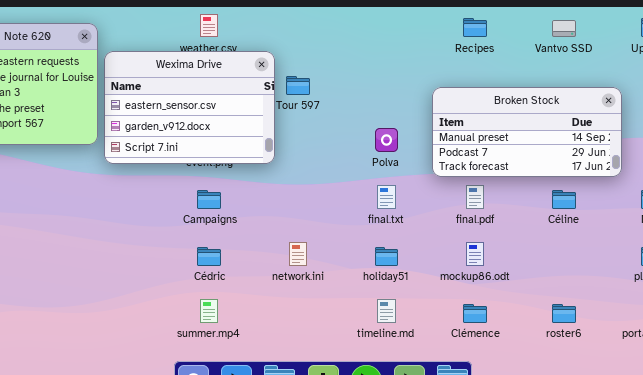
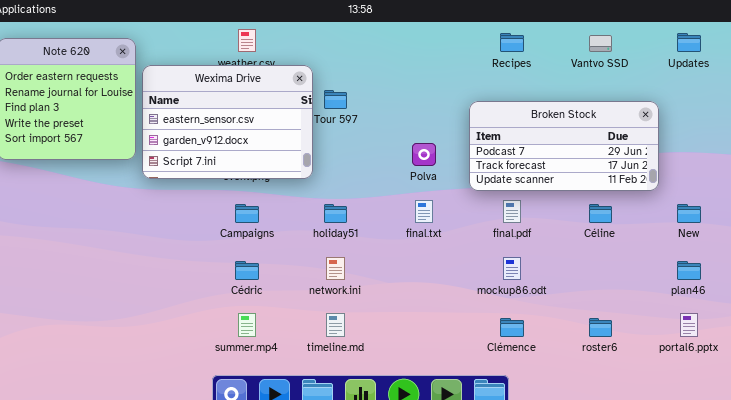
Broken Stock: [432,87,622,177] -> [469,101,659,191], scrolled down 1 row
holiday51: [375,247,398,266] -> [324,204,347,223], moved
timeline.md: [377,299,396,323] -> [326,313,345,337], moved

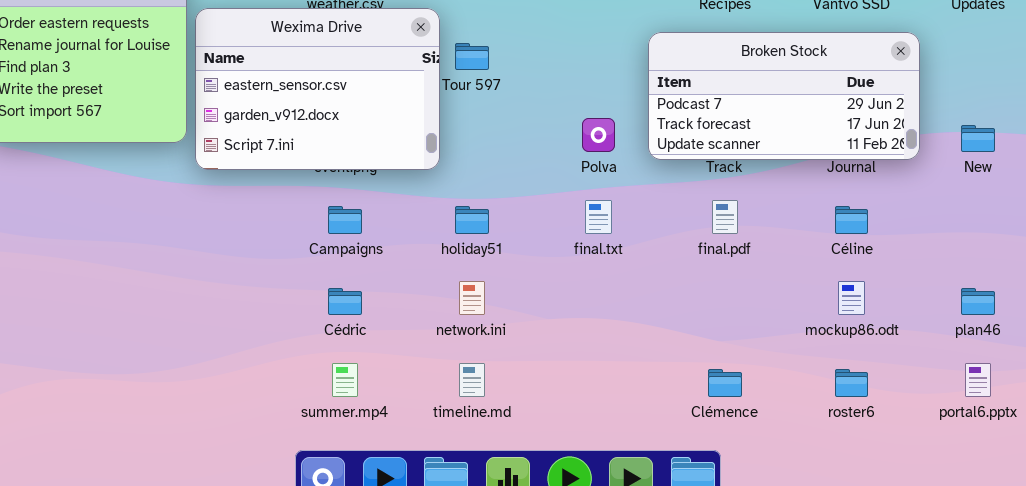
Broken Stock: [469,101,659,191] -> [648,32,920,160], moved
New: [677,204,701,223] -> [961,125,995,152], moved
mockup86.odt: [503,257,521,280] -> [838,281,865,315], moved

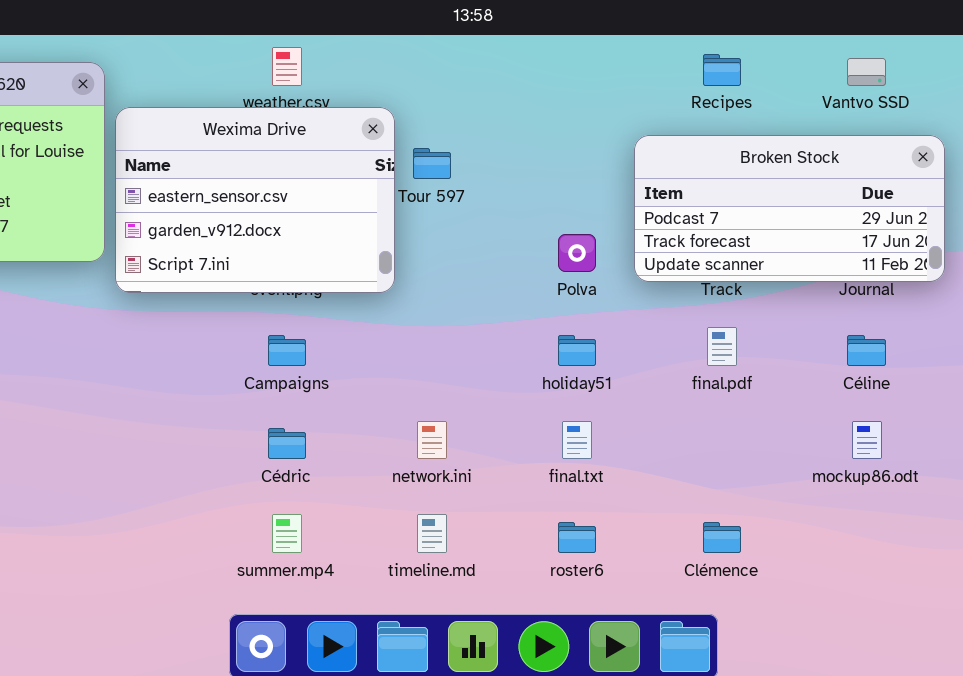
final.txt: [585,200,612,234] -> [562,421,592,459], moved
holiday51: [455,206,489,234] -> [558,335,596,366], moved
roster6: [835,369,868,397] -> [558,522,596,553], moved

